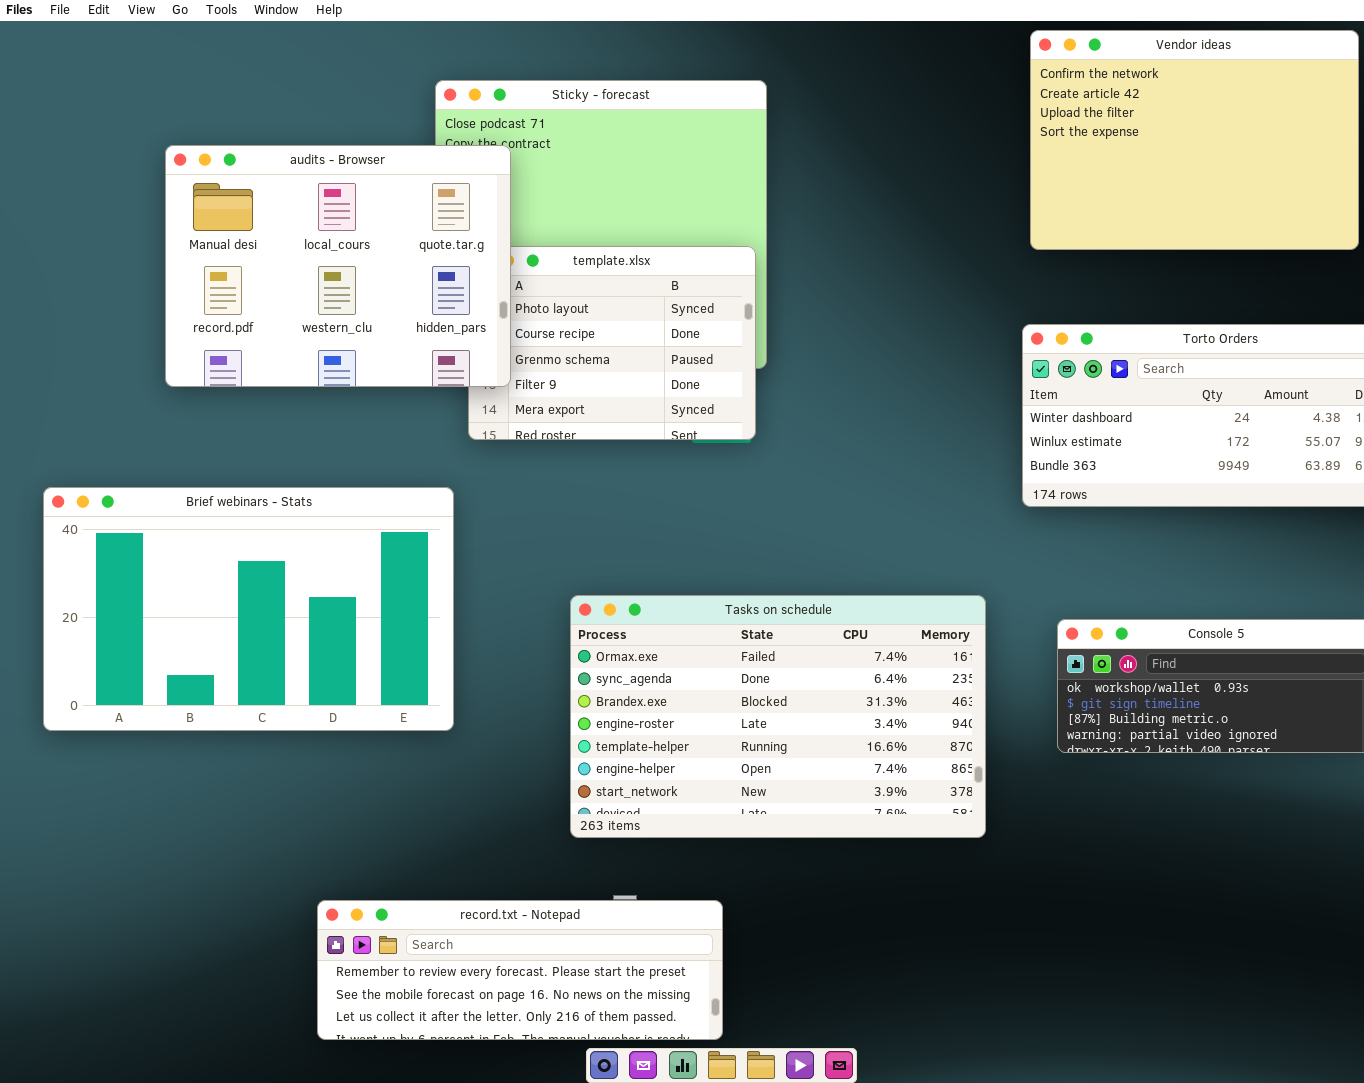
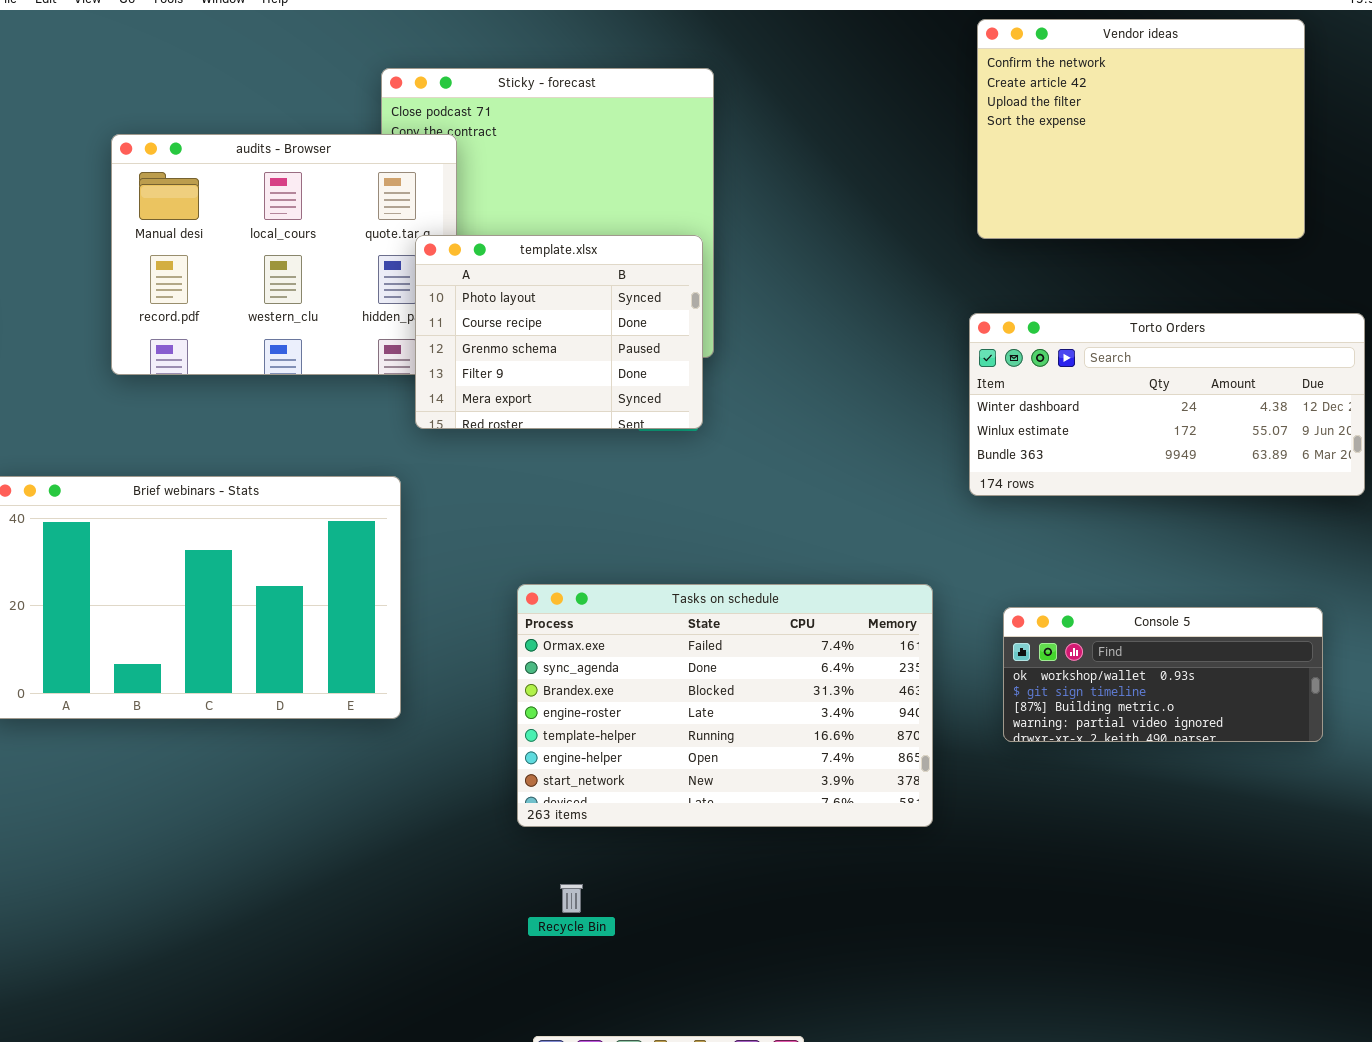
template.xlsx: [468,246,756,440] -> [415,235,703,429], raised
record.txt - Notepad: [317,900,723,1040] -> none, closed

